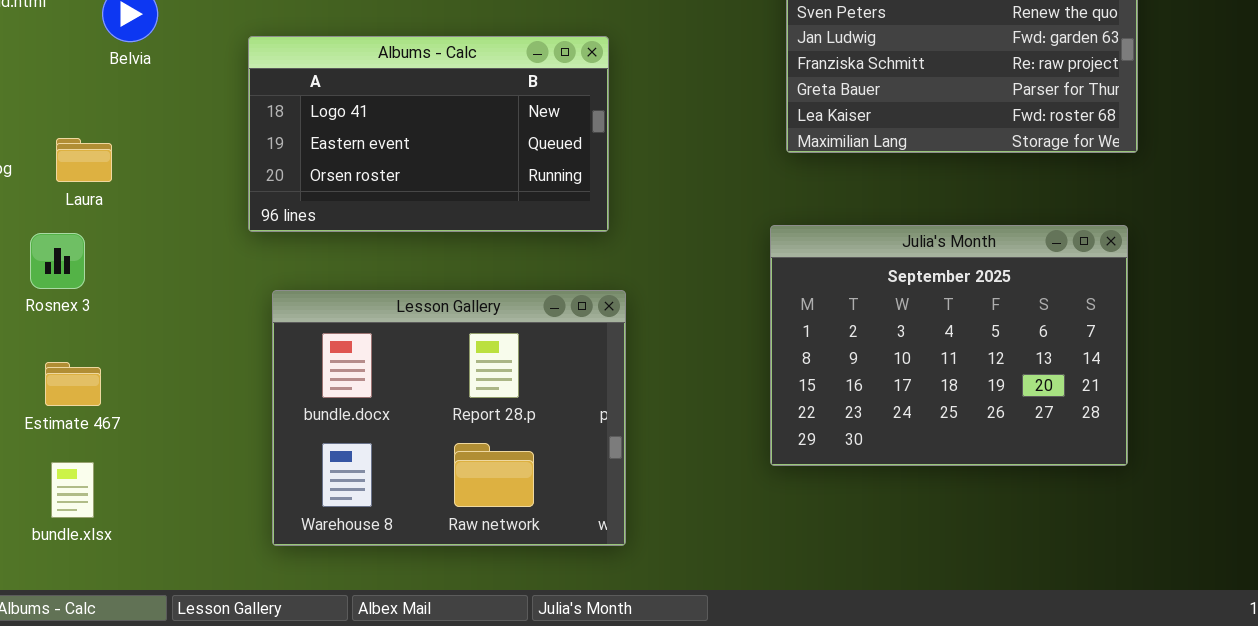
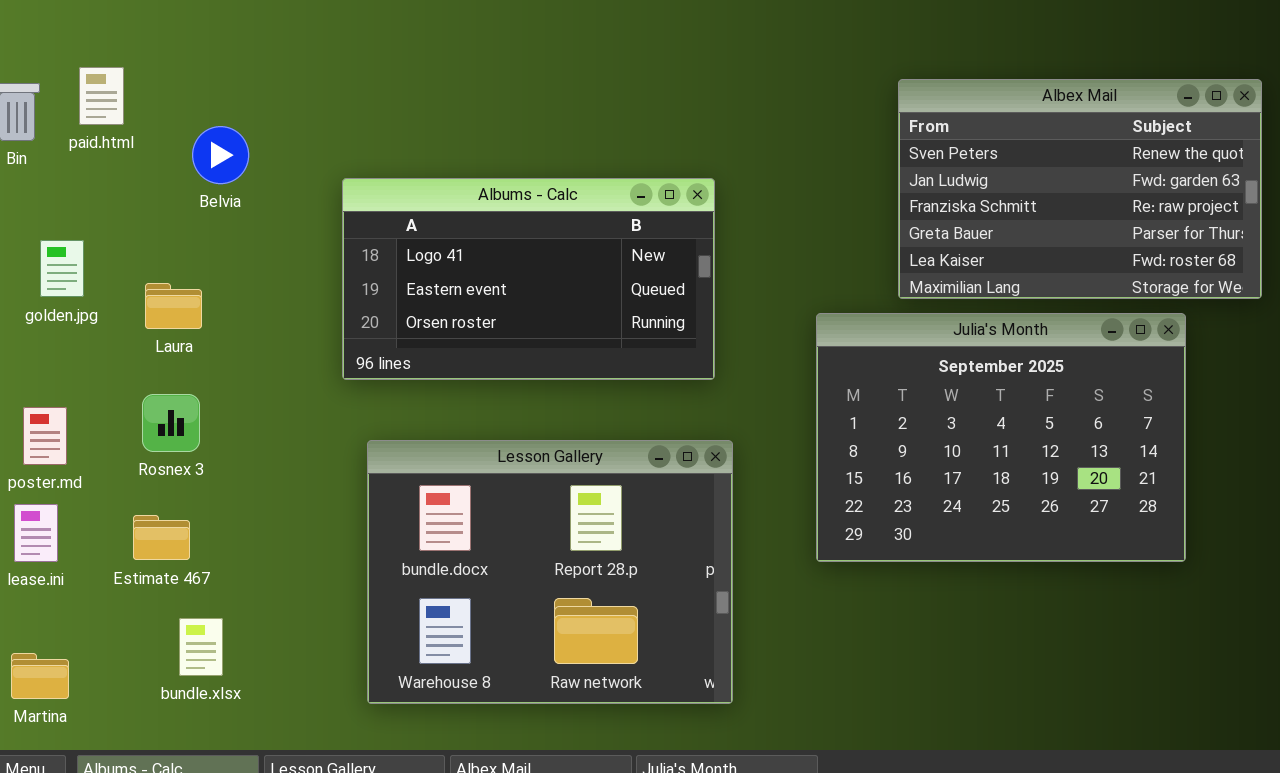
Julia's Month: [770,225,1128,466] -> [816,313,1186,562], moved
Rosnex 3: [30,233,85,289] -> [142,394,200,452], moved
bundle.xlsx: [51,462,94,518] -> [179,618,223,676], moved

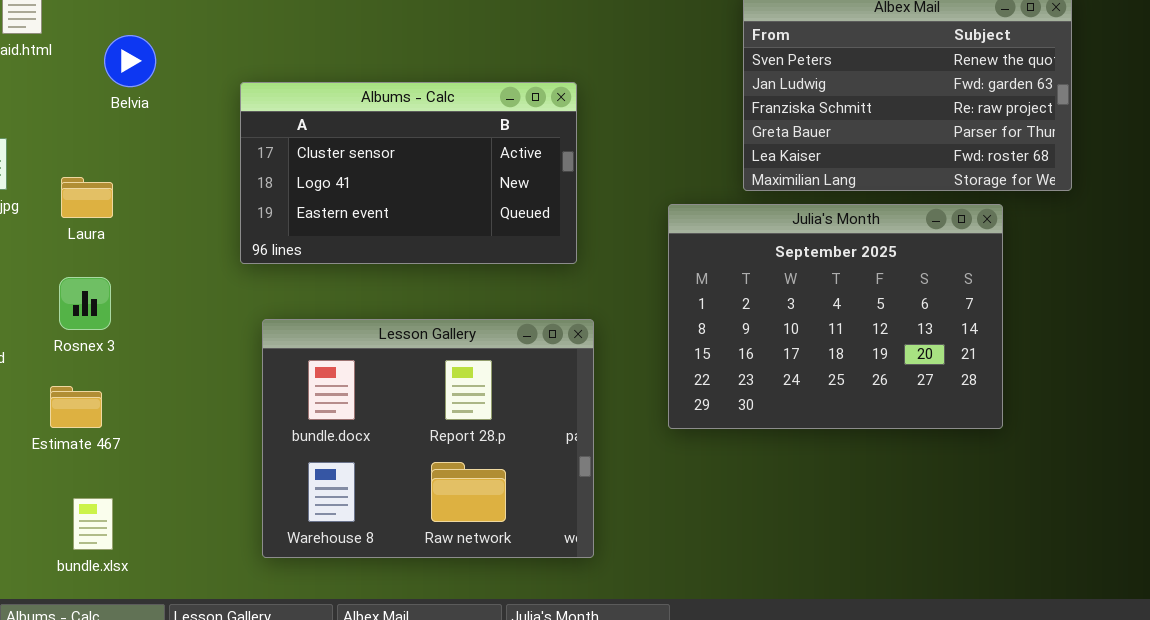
Albums - Calc: [342,178,715,380] -> [240,82,577,264], scrolled up 1 row
bundle.xlsx: [179,618,223,676] -> [73,498,113,550], moved

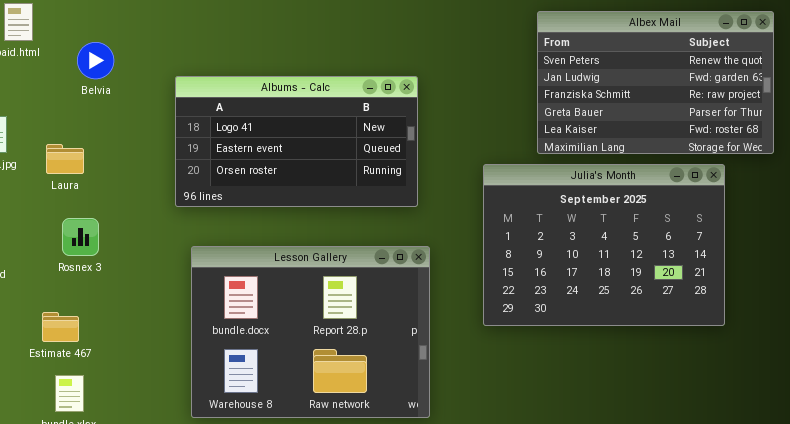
Albums - Calc: [240,82,577,264] -> [175,76,418,207], scrolled down 1 row
Rosnex 3: [59,277,111,330] -> [62,218,99,256], moved
Estimate 467: [50,386,102,428] -> [42,312,79,342], moved

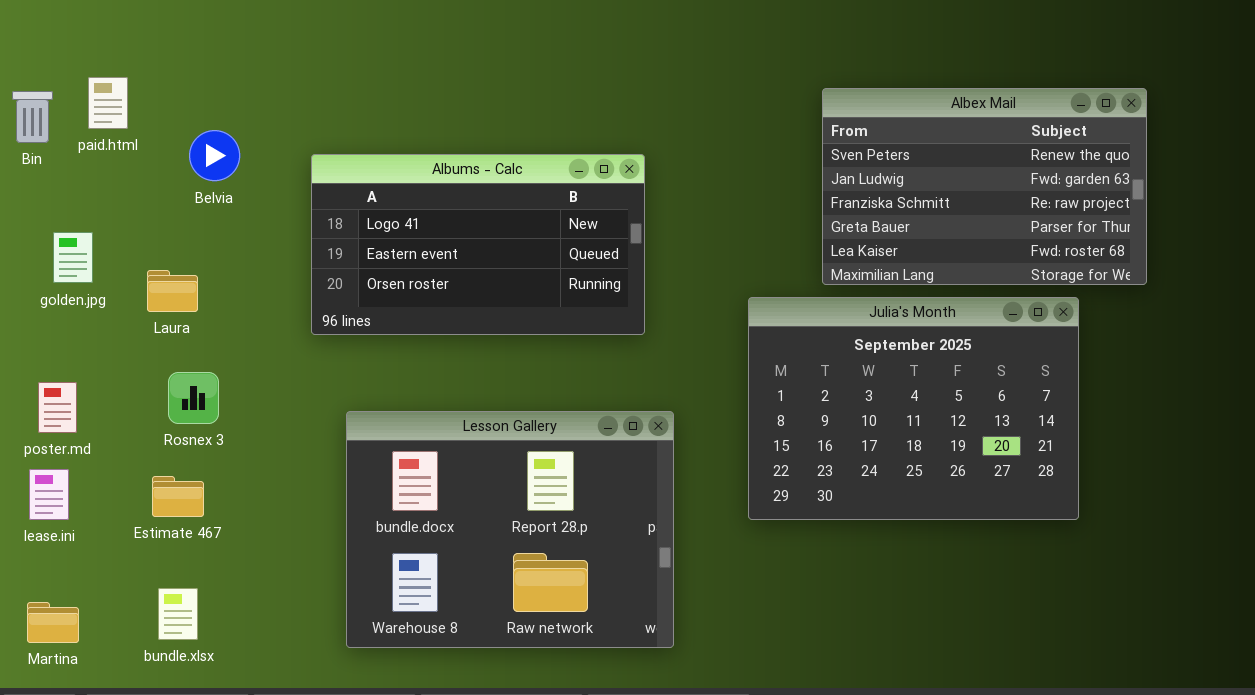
Albums - Calc: [175,76,418,207] -> [311,154,645,335], moved
Estimate 467: [42,312,79,342] -> [152,476,204,517], moved

